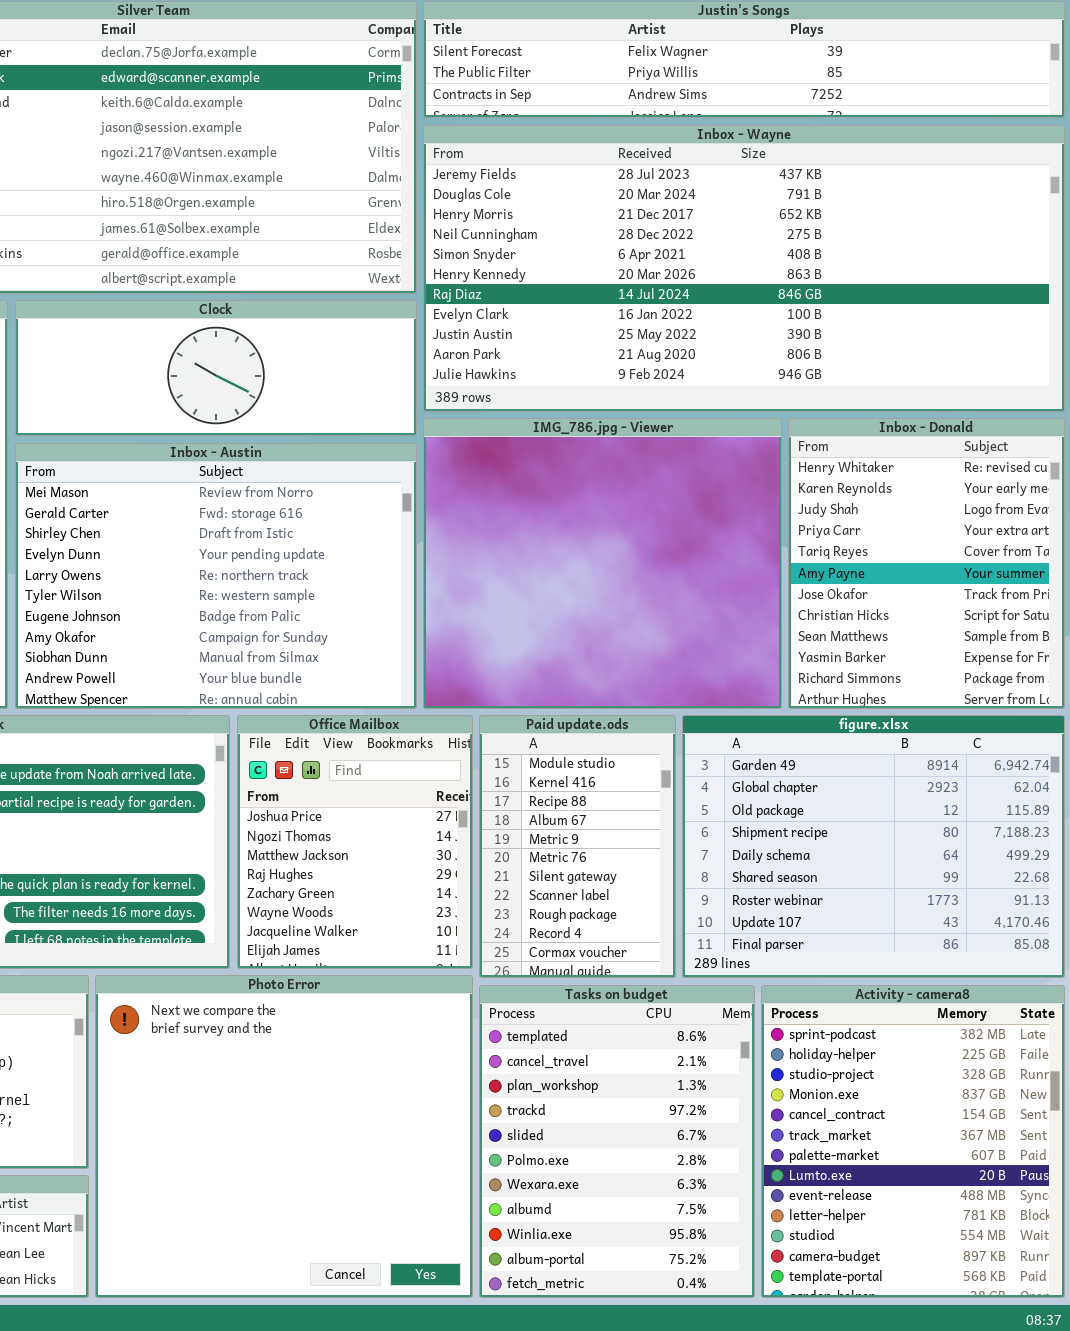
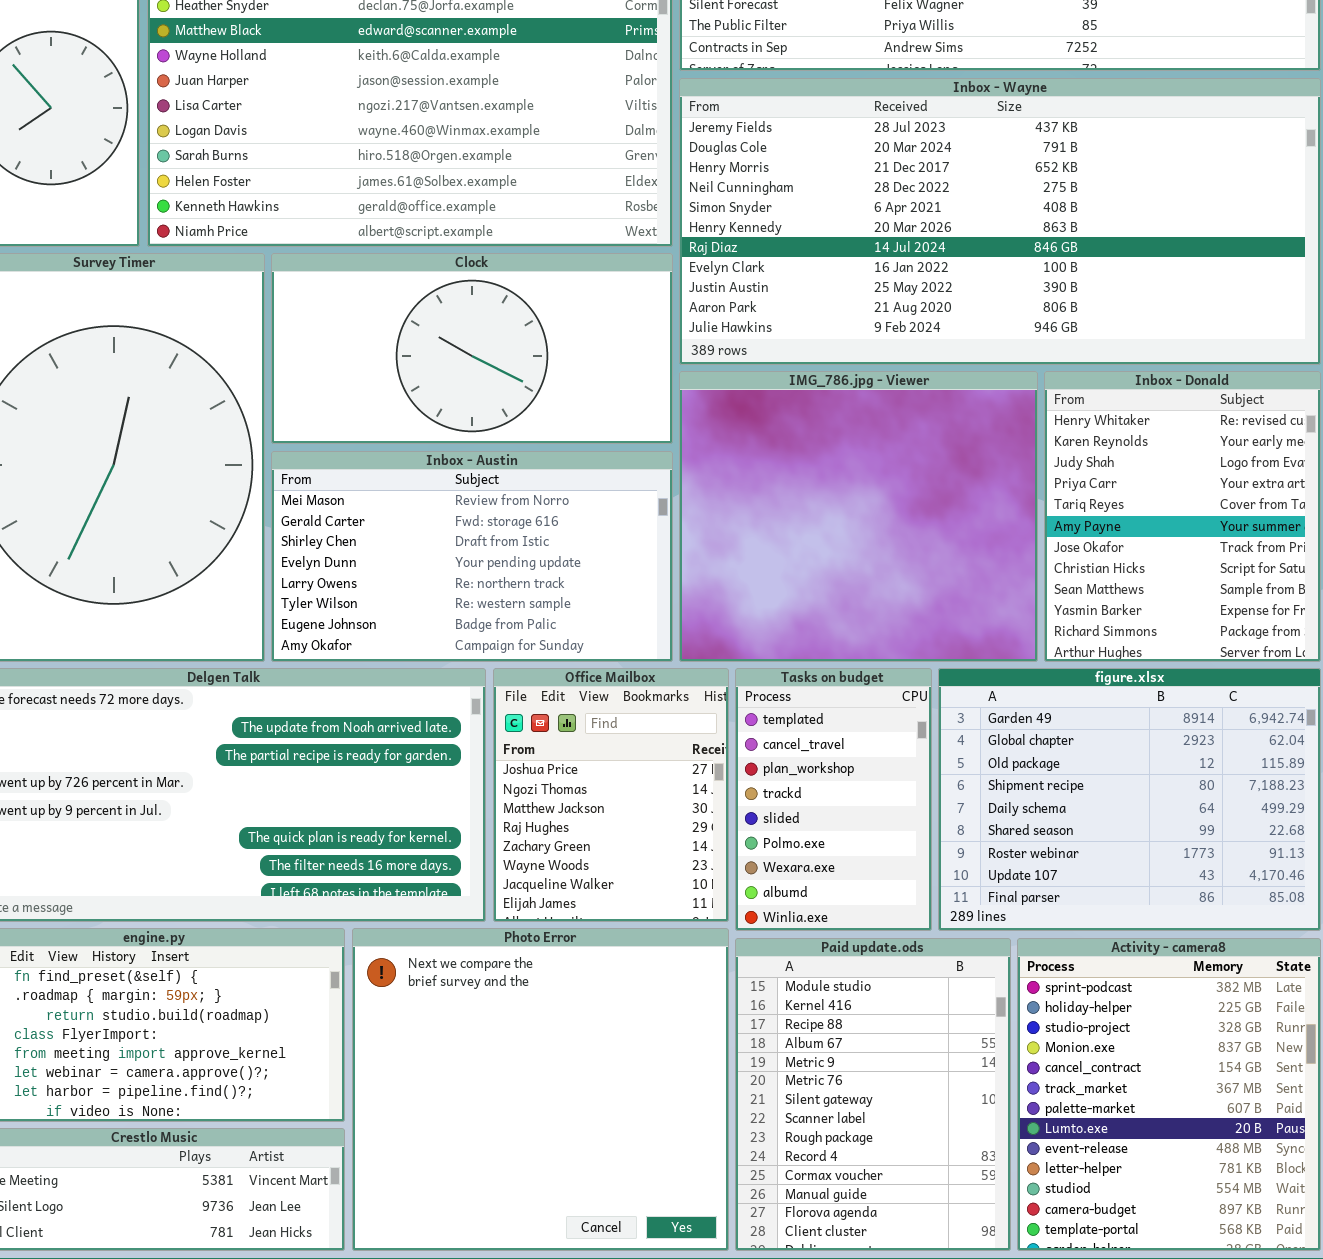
Clock: [15,300,417,436] -> [271,253,673,444], resized
Inbox - Austin: [15,443,417,709] -> [271,451,673,662], resized
Paid update.ods: [479,715,676,978] -> [735,938,1011,1251], moved, resized
Tasks on budget: [479,985,755,1298] -> [735,668,932,931], moved, resized

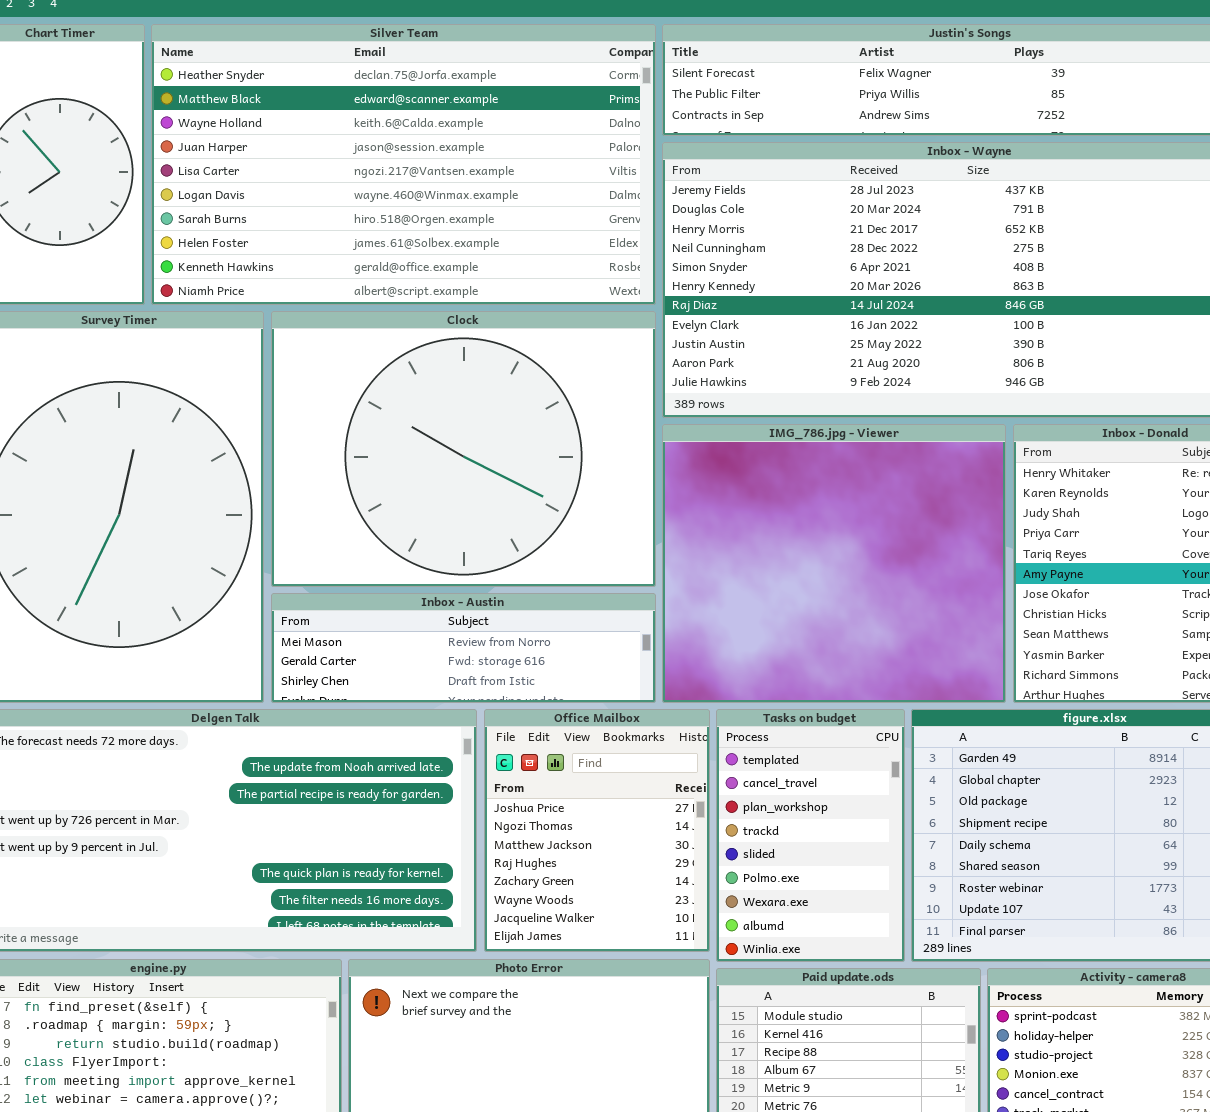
Clock: [271,253,673,444] -> [271,311,656,587], resized
Inbox - Austin: [271,451,673,662] -> [271,593,656,703], resized

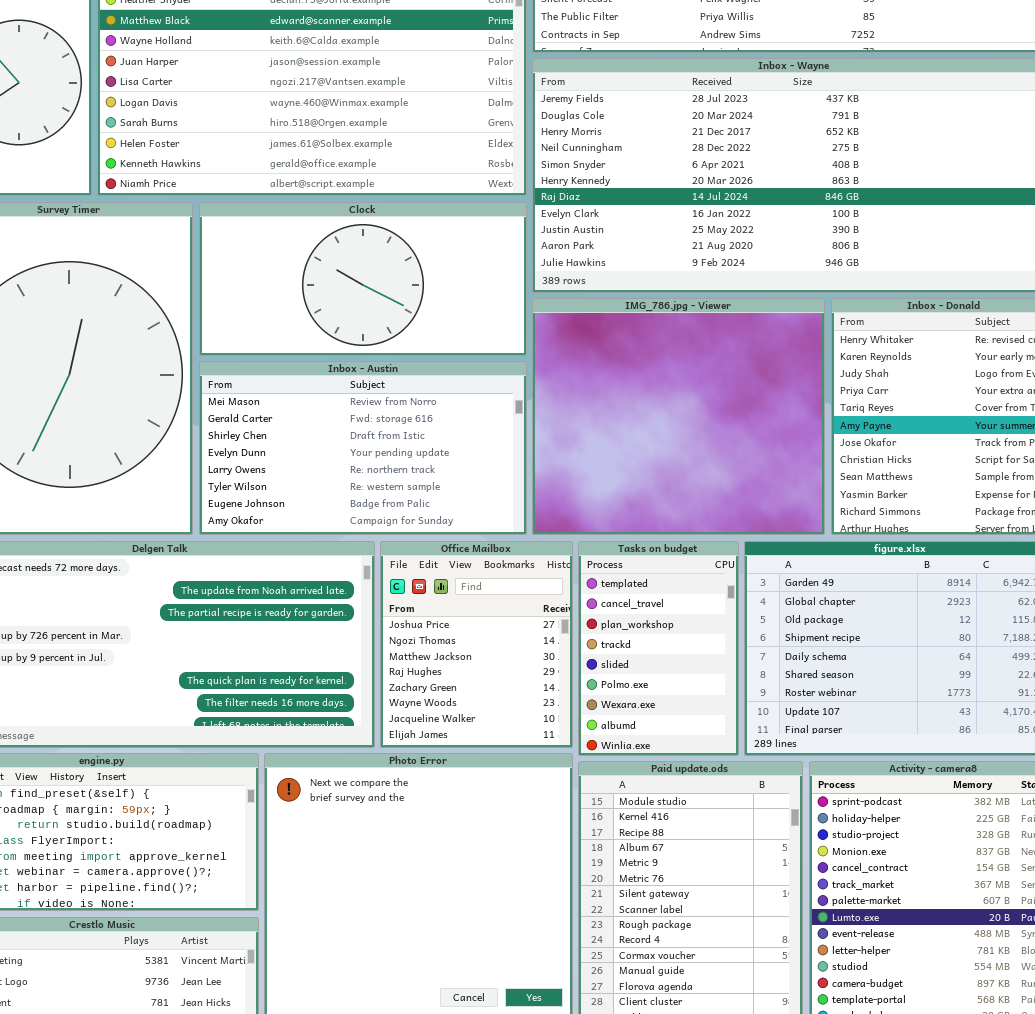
Clock: [271,311,656,587] -> [199,202,527,356], resized
Inbox - Austin: [271,593,656,703] -> [199,361,527,535], resized

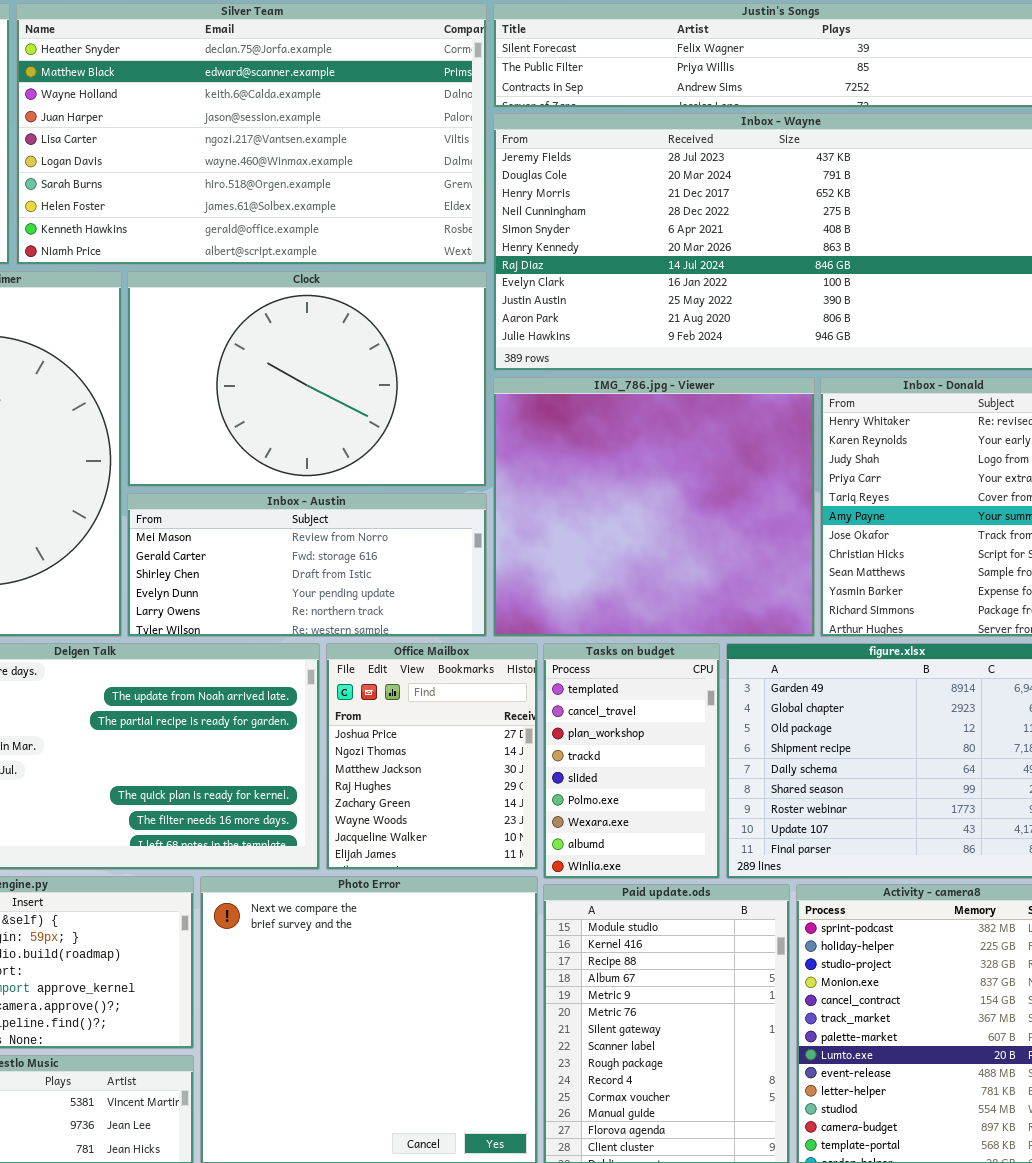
Clock: [199,202,527,356] -> [127,271,487,487], resized
Inbox - Austin: [199,361,527,535] -> [127,493,487,637], resized

